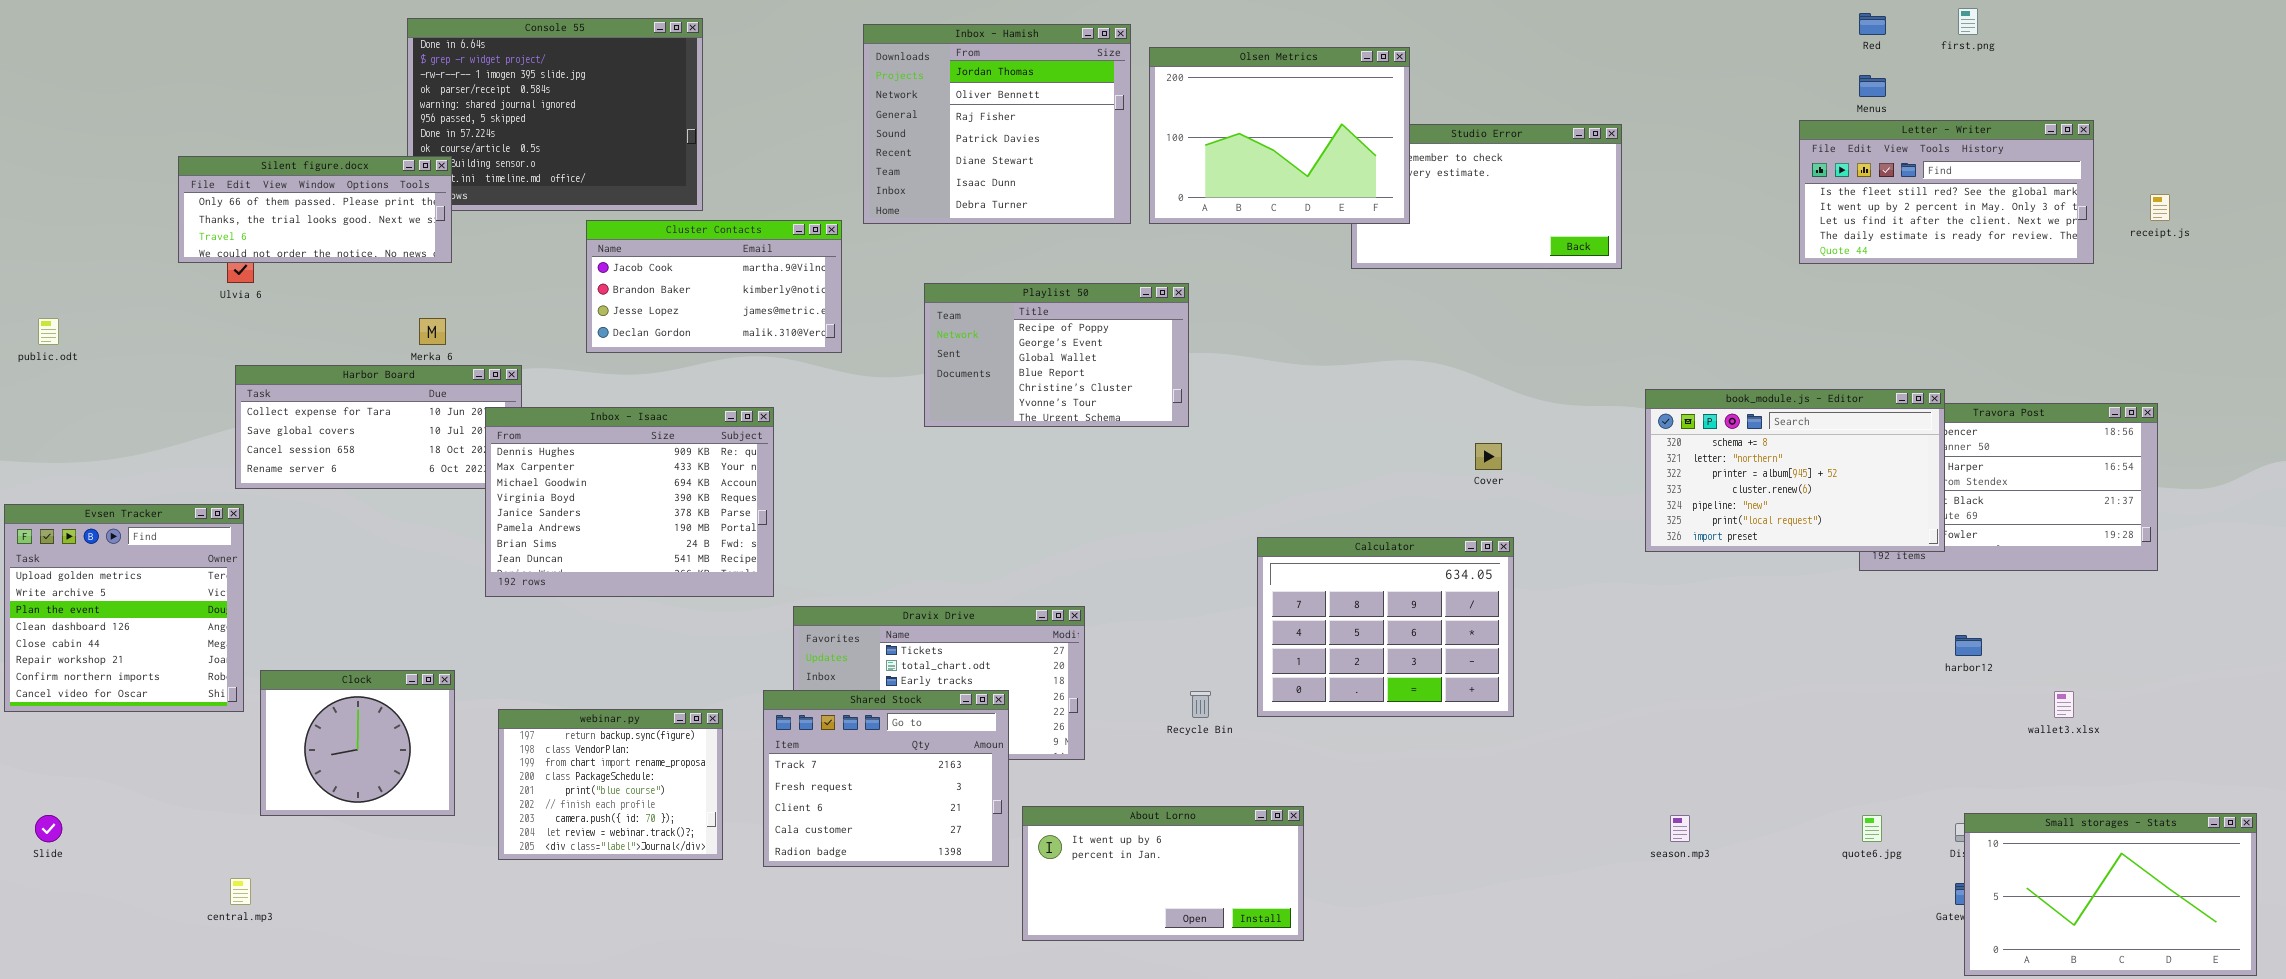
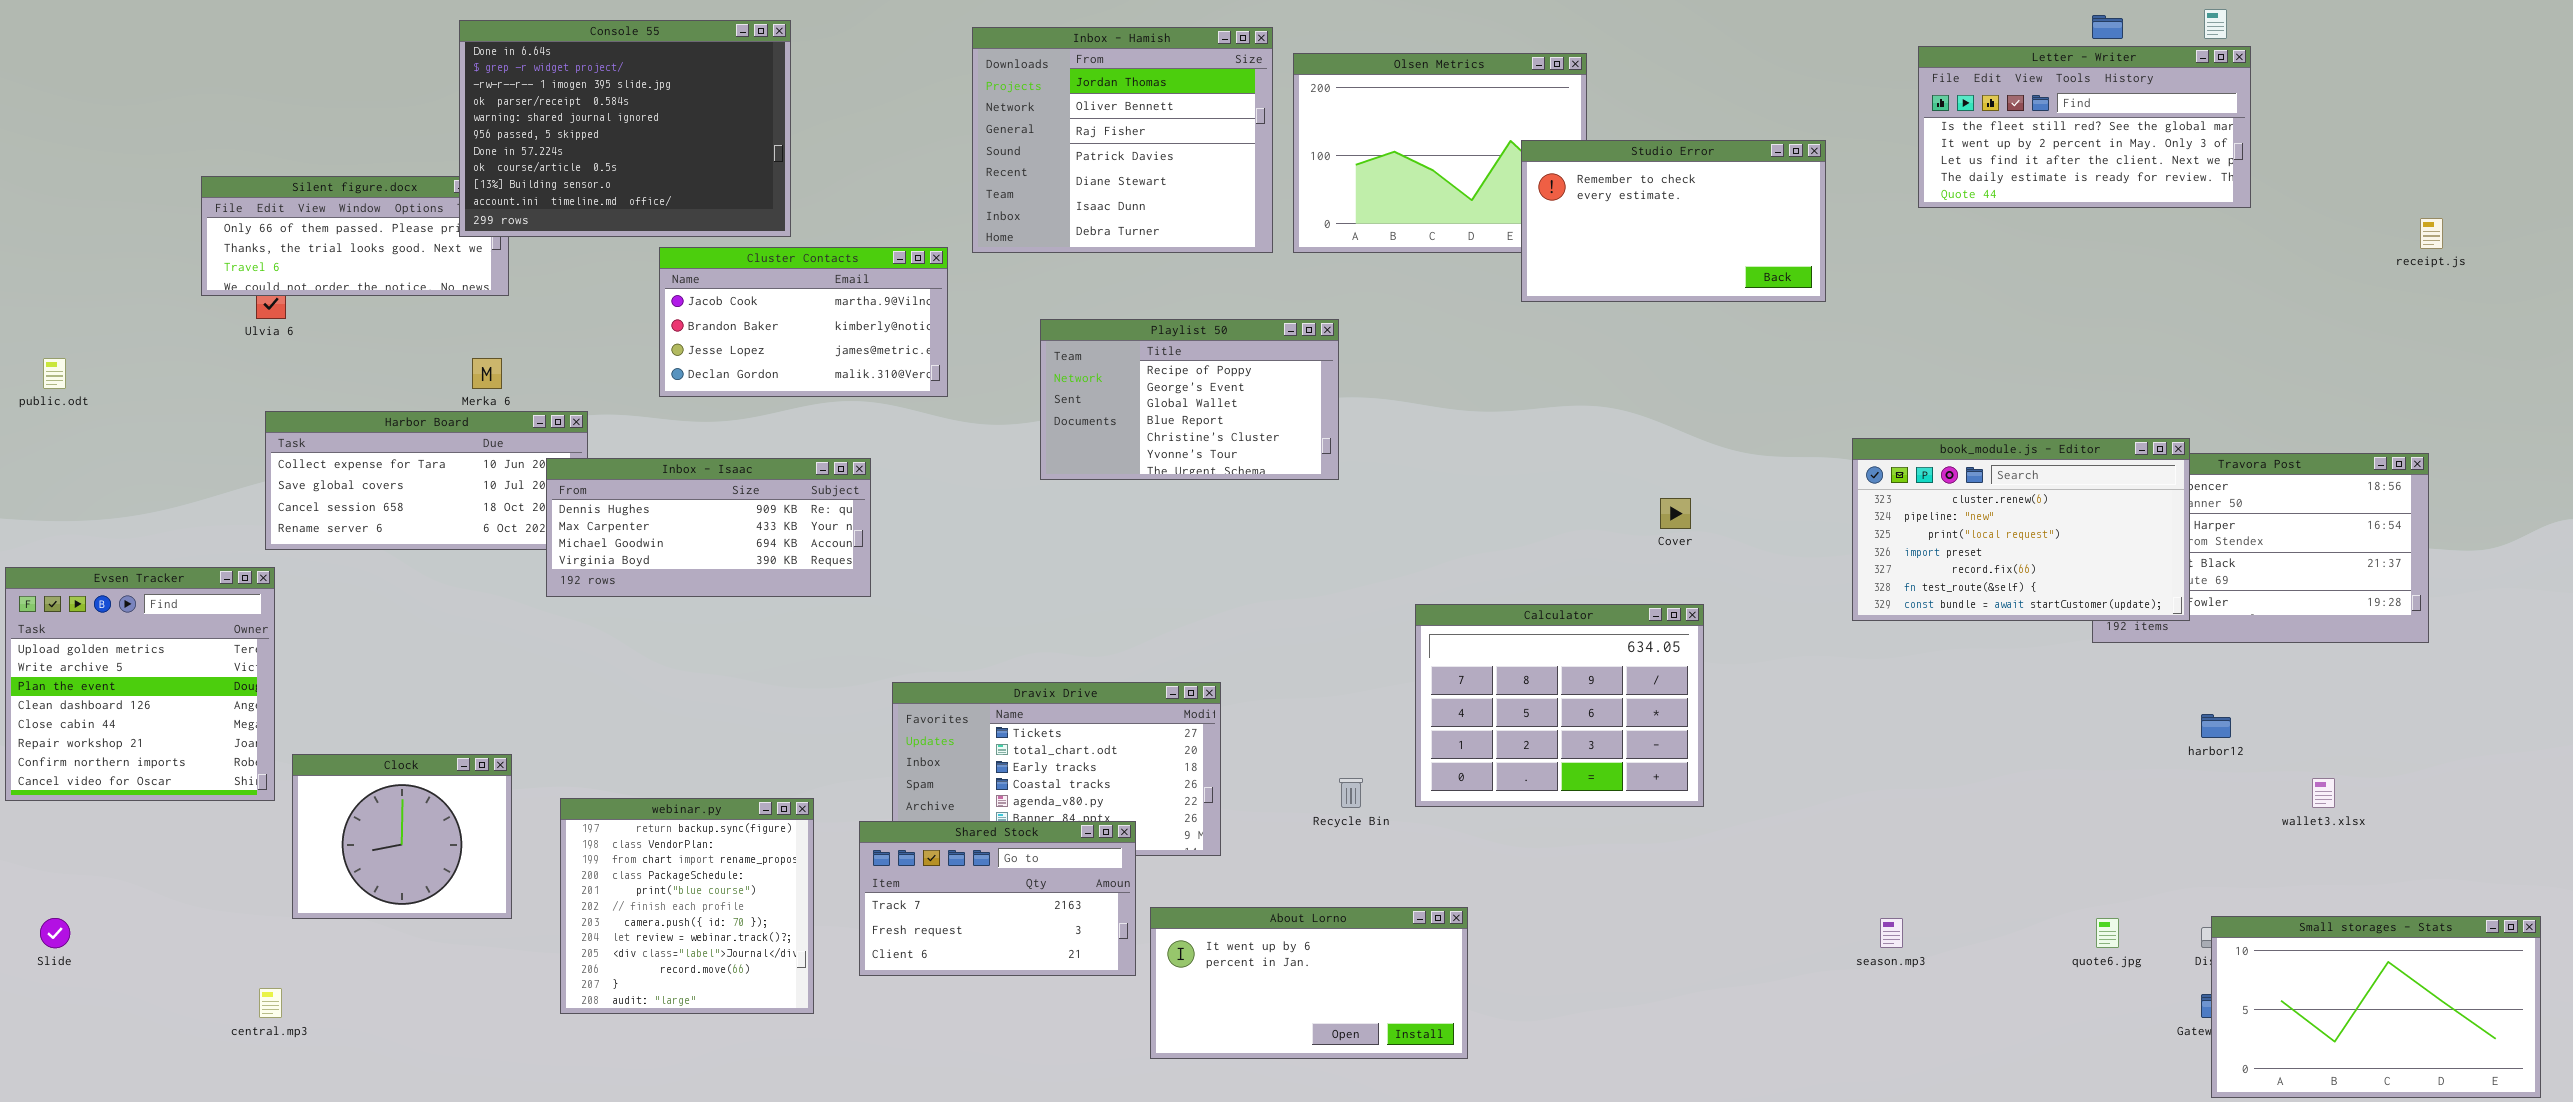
Console 55: [407,18,703,211] -> [459,20,791,237], raised
Letter - Writer: [1799,120,2094,264] -> [1918,46,2251,208], moved
Studio Error: [1351,124,1622,269] -> [1521,140,1826,302], raised
book_module.js - Editor: [1645,389,1945,552] -> [1852,438,2190,621], scrolled down 3 rows
Inbox - Isaac: [485,407,774,597] -> [546,458,871,597], resized
Shared Stock: [763,690,1009,867] -> [859,821,1136,976], resized
webinar.py: [498,709,723,860] -> [560,798,814,1014], resized

